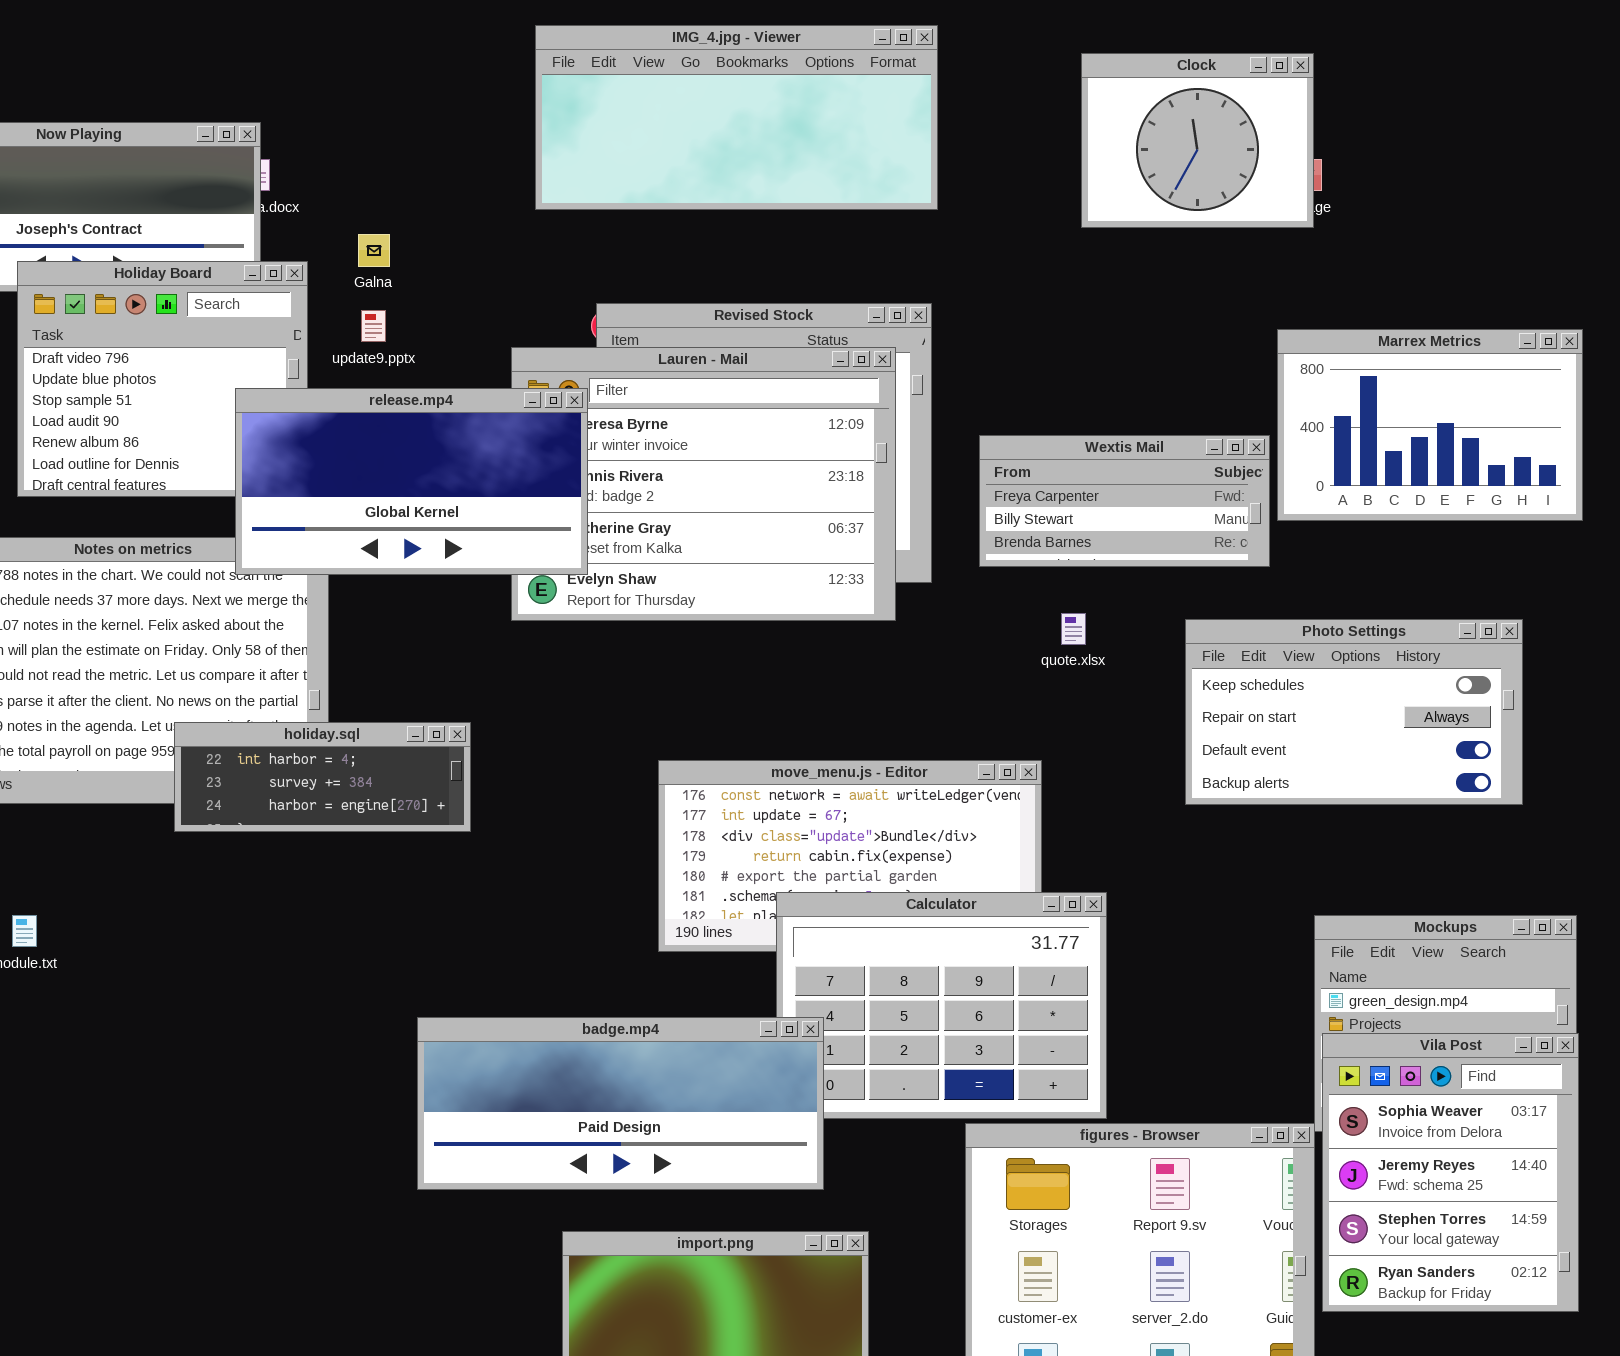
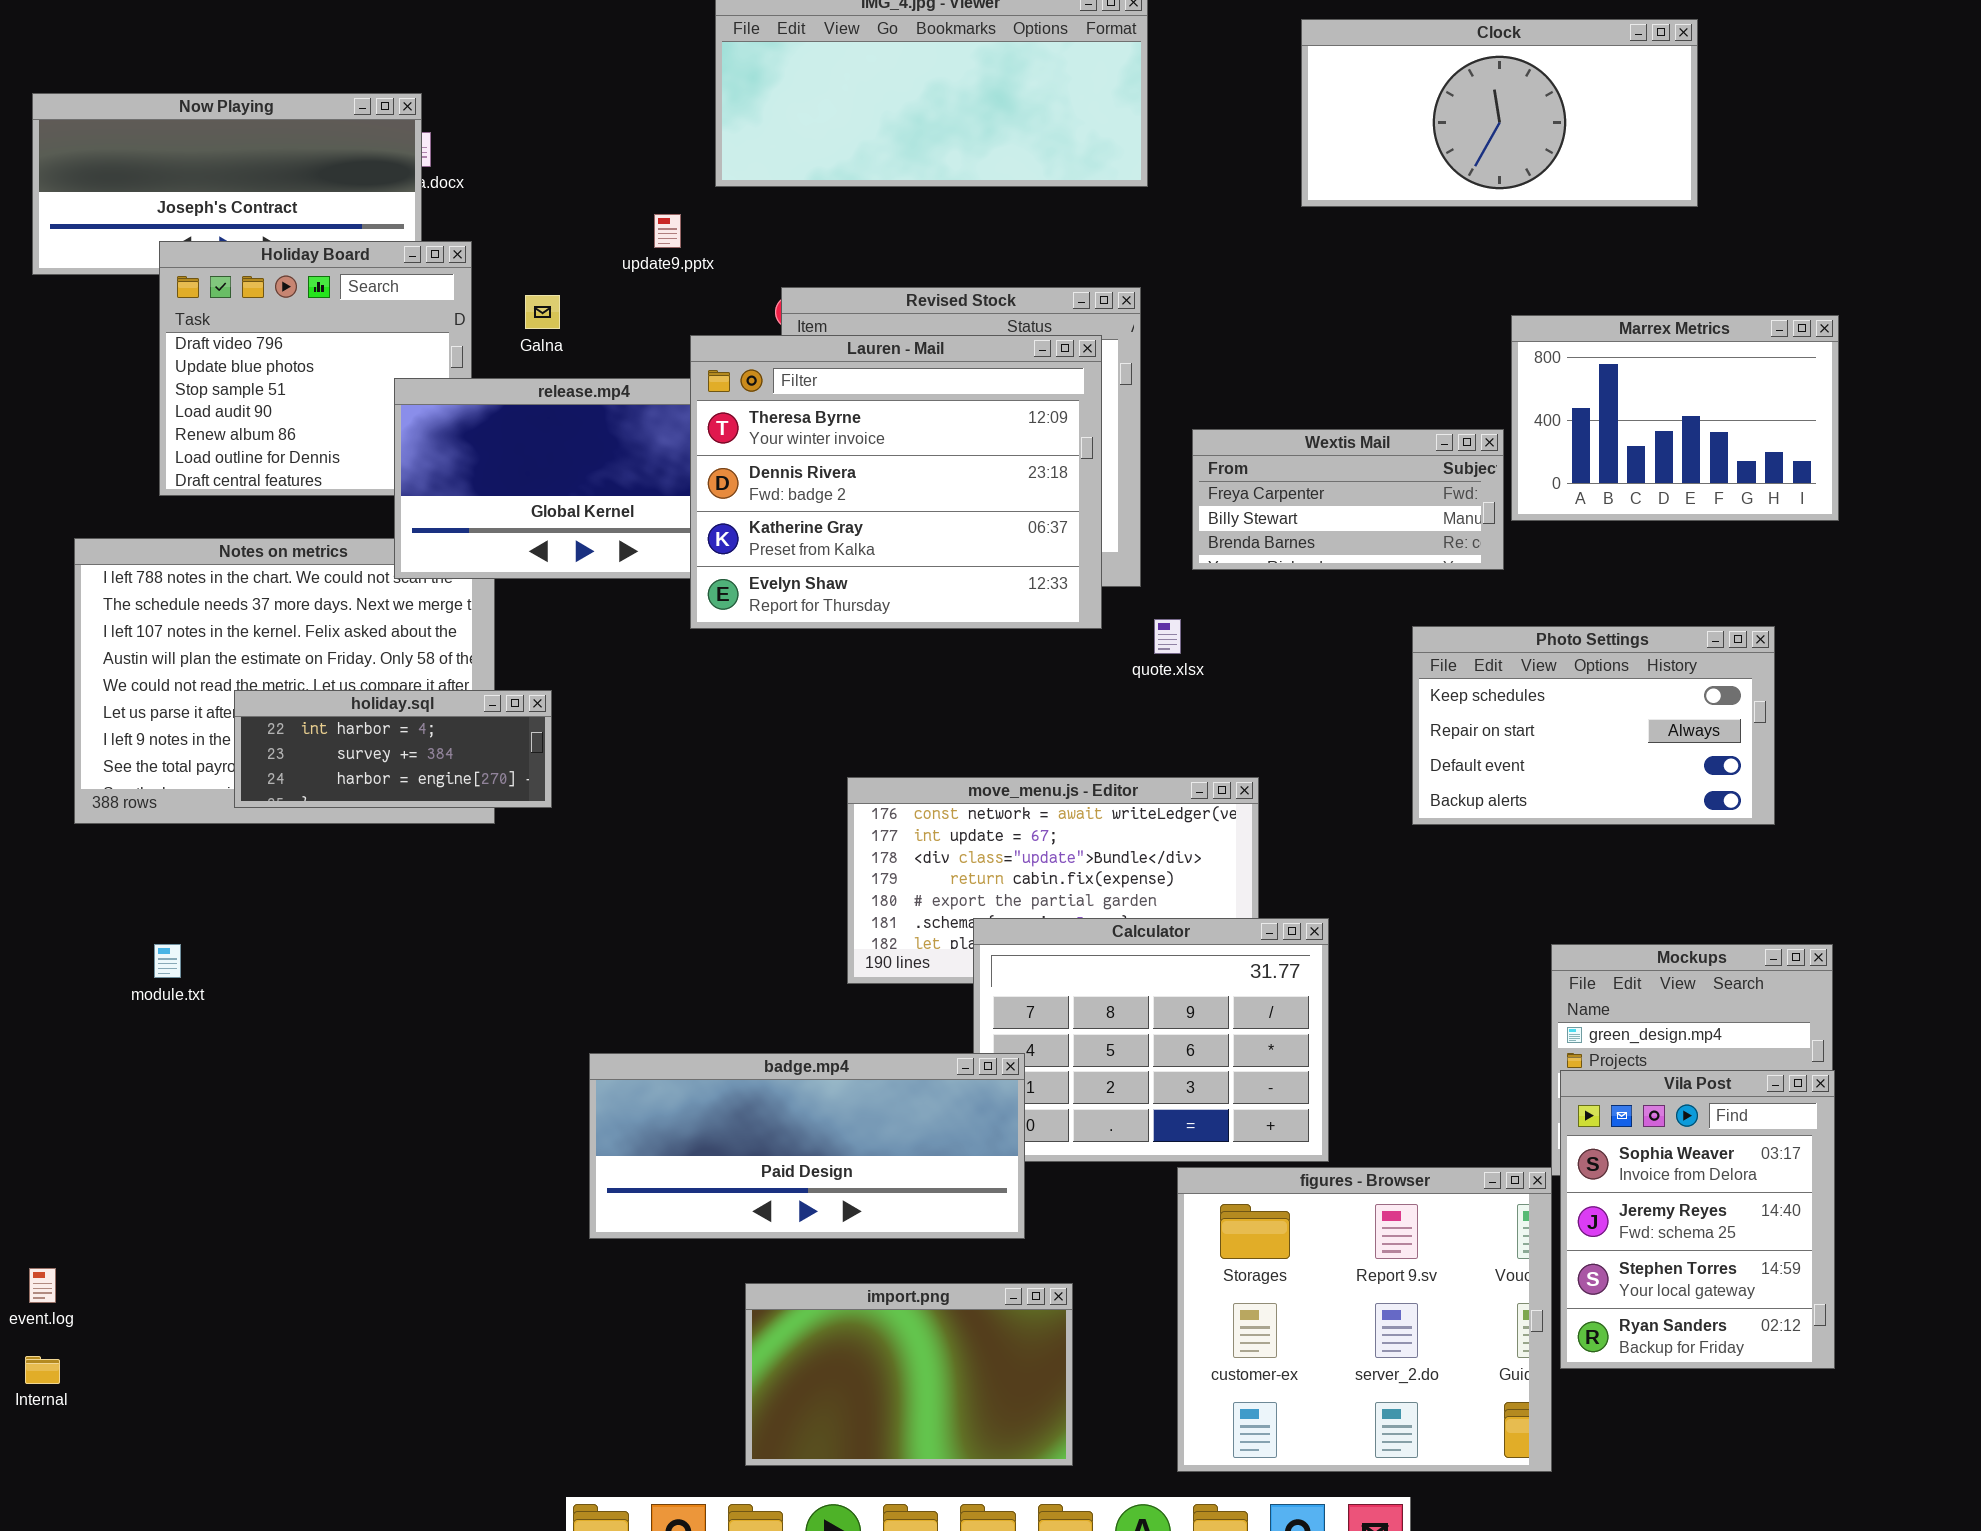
Clock: [1081,53,1314,228] -> [1301,19,1698,207], resized
Galna: [358,234,390,267] -> [525,295,560,329], moved
update9.pptx: [361,310,386,342] -> [654,214,681,248], moved
Lauren - Mail: [511,347,896,621] -> [690,335,1102,629], raised
quote.xlsx: [1061,613,1086,645] -> [1154,619,1181,654], moved
holiday.sql: [174,722,471,832] -> [234,690,552,808], moved

